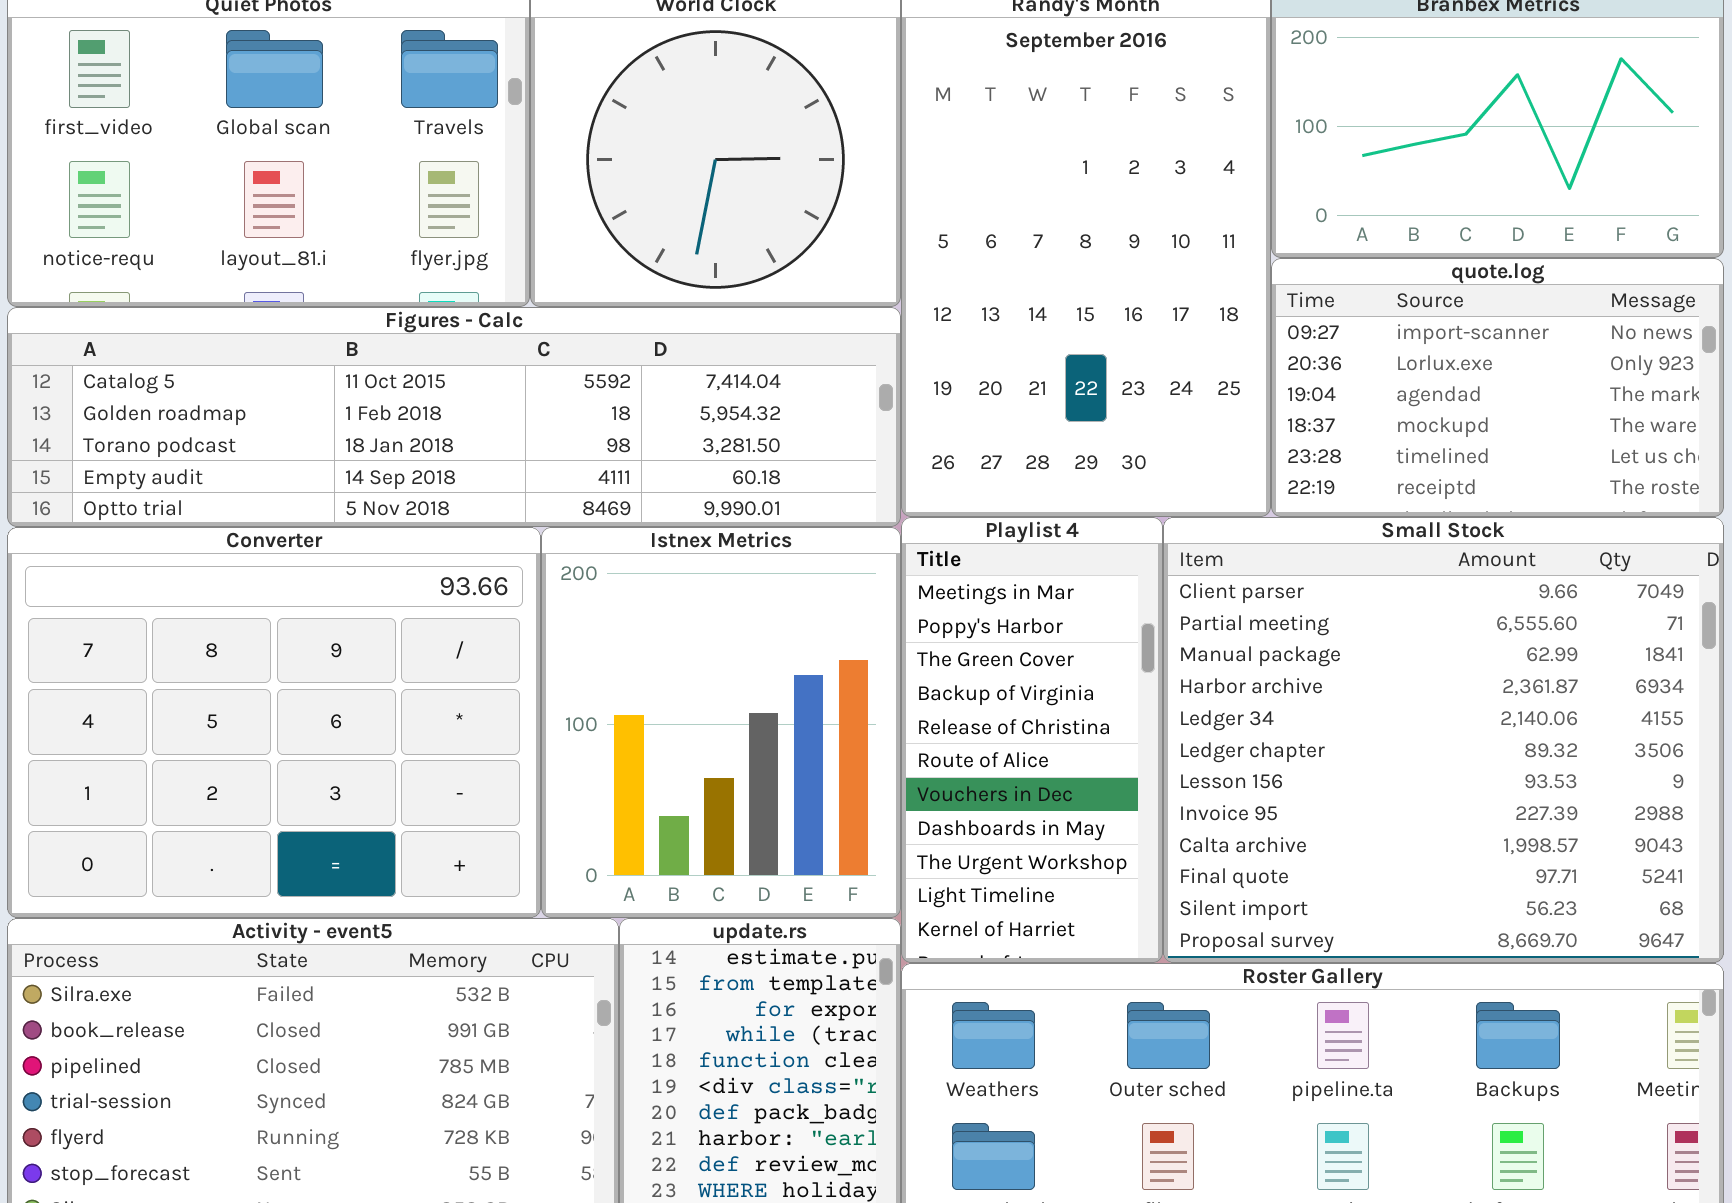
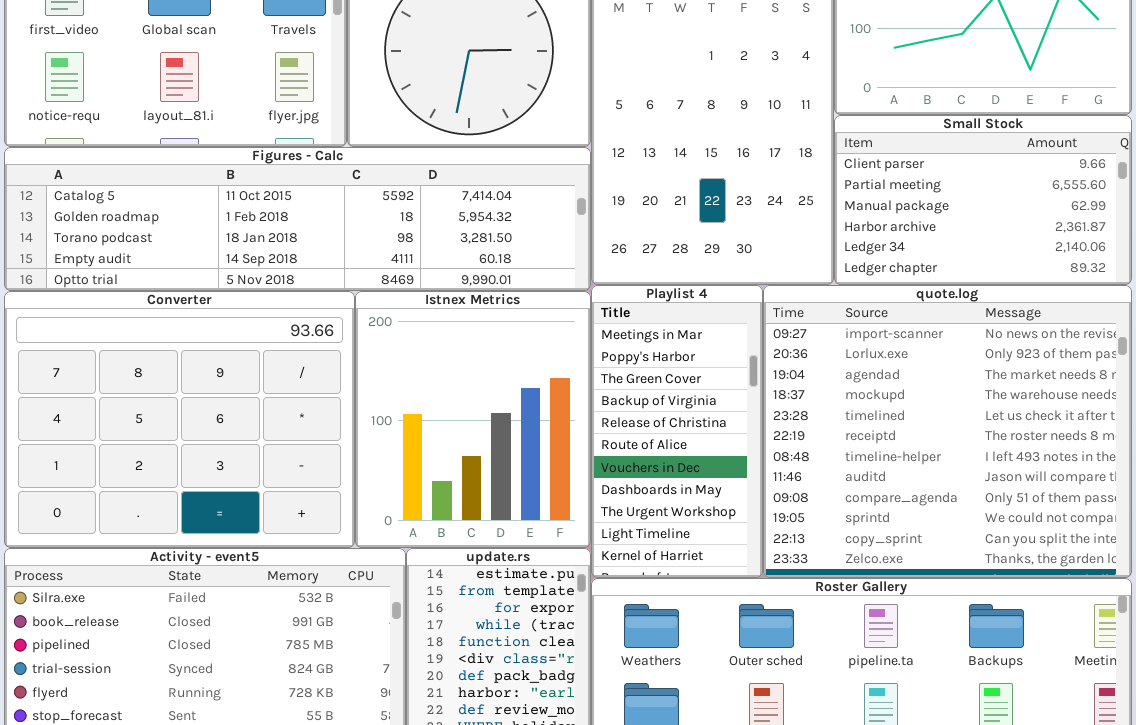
quote.log: [1271,258,1724,517] -> [763,285,1132,578], moved, resized
Small Stock: [1163,517,1724,963] -> [834,115,1132,285], moved, resized

